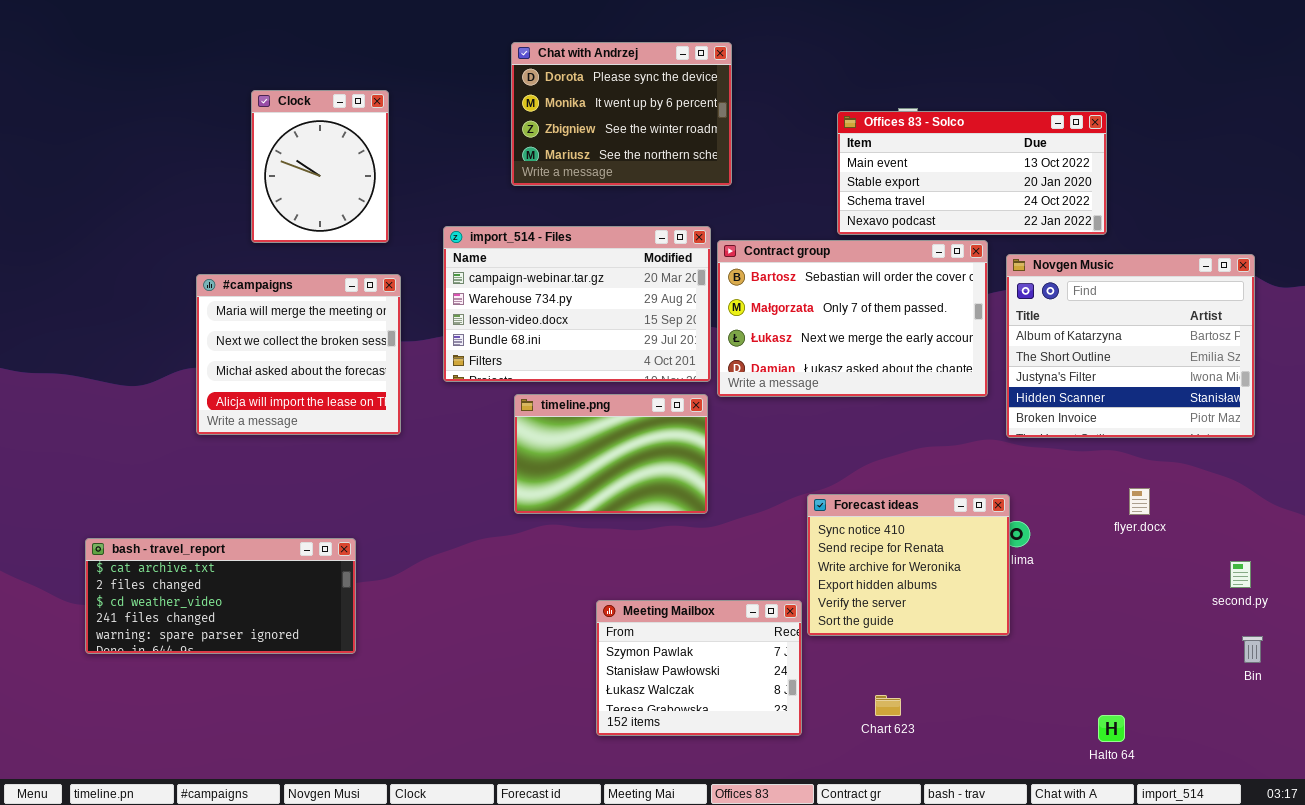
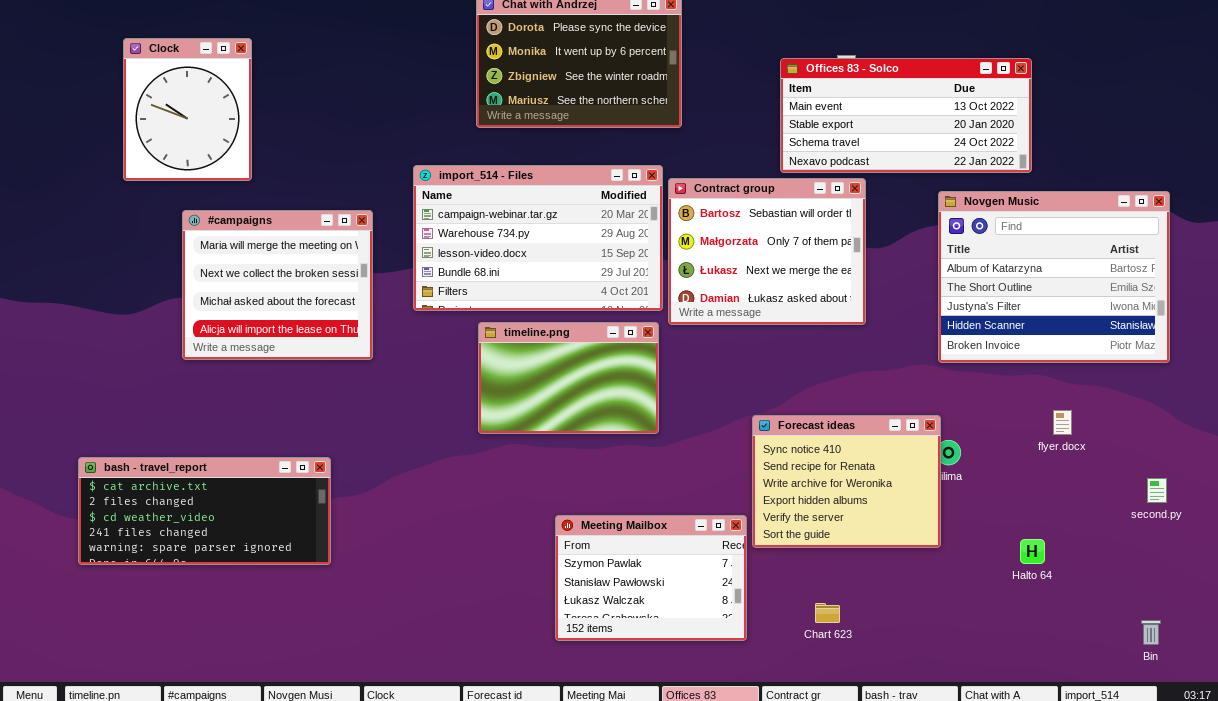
Clock: [251,90,389,243] -> [123,38,252,181], moved
Contract group: [717,240,988,397] -> [668,178,866,325], resized
Bin: [1242,636,1263,663] -> [1141,620,1161,645], moved
Halto 64: [1098,715,1125,742] -> [1020,539,1045,564], moved

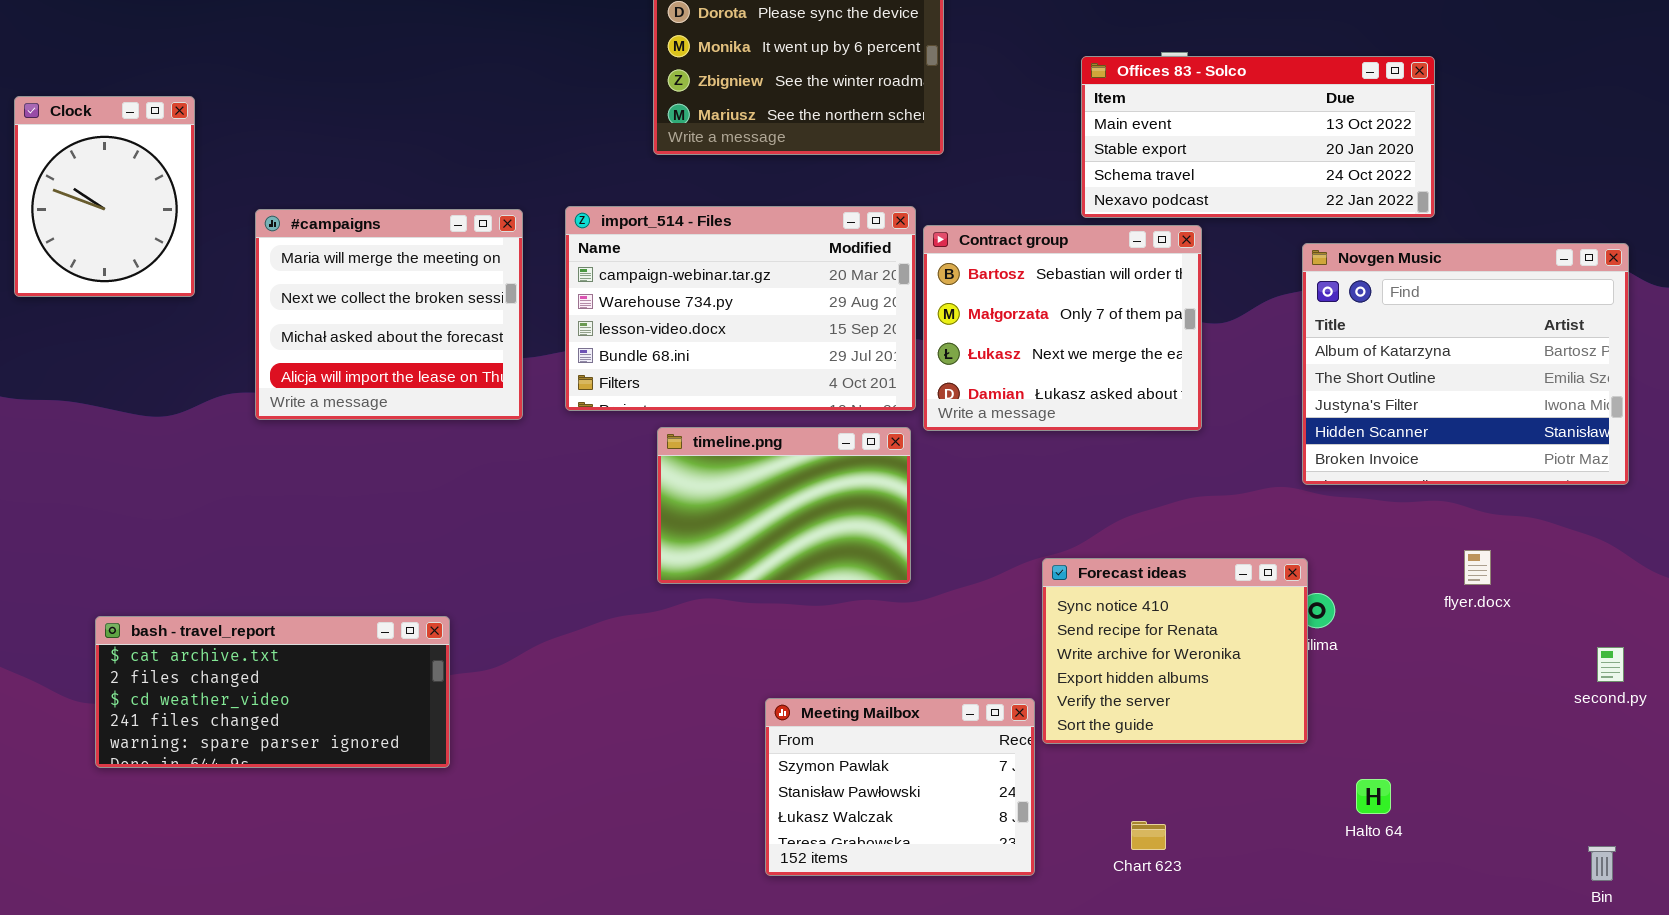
Clock: [123,38,252,181] -> [14,96,195,297], moved
#campaigns: [182,210,373,360] -> [255,209,523,420], moved
Halto 64: [1020,539,1045,564] -> [1356,779,1391,814], moved

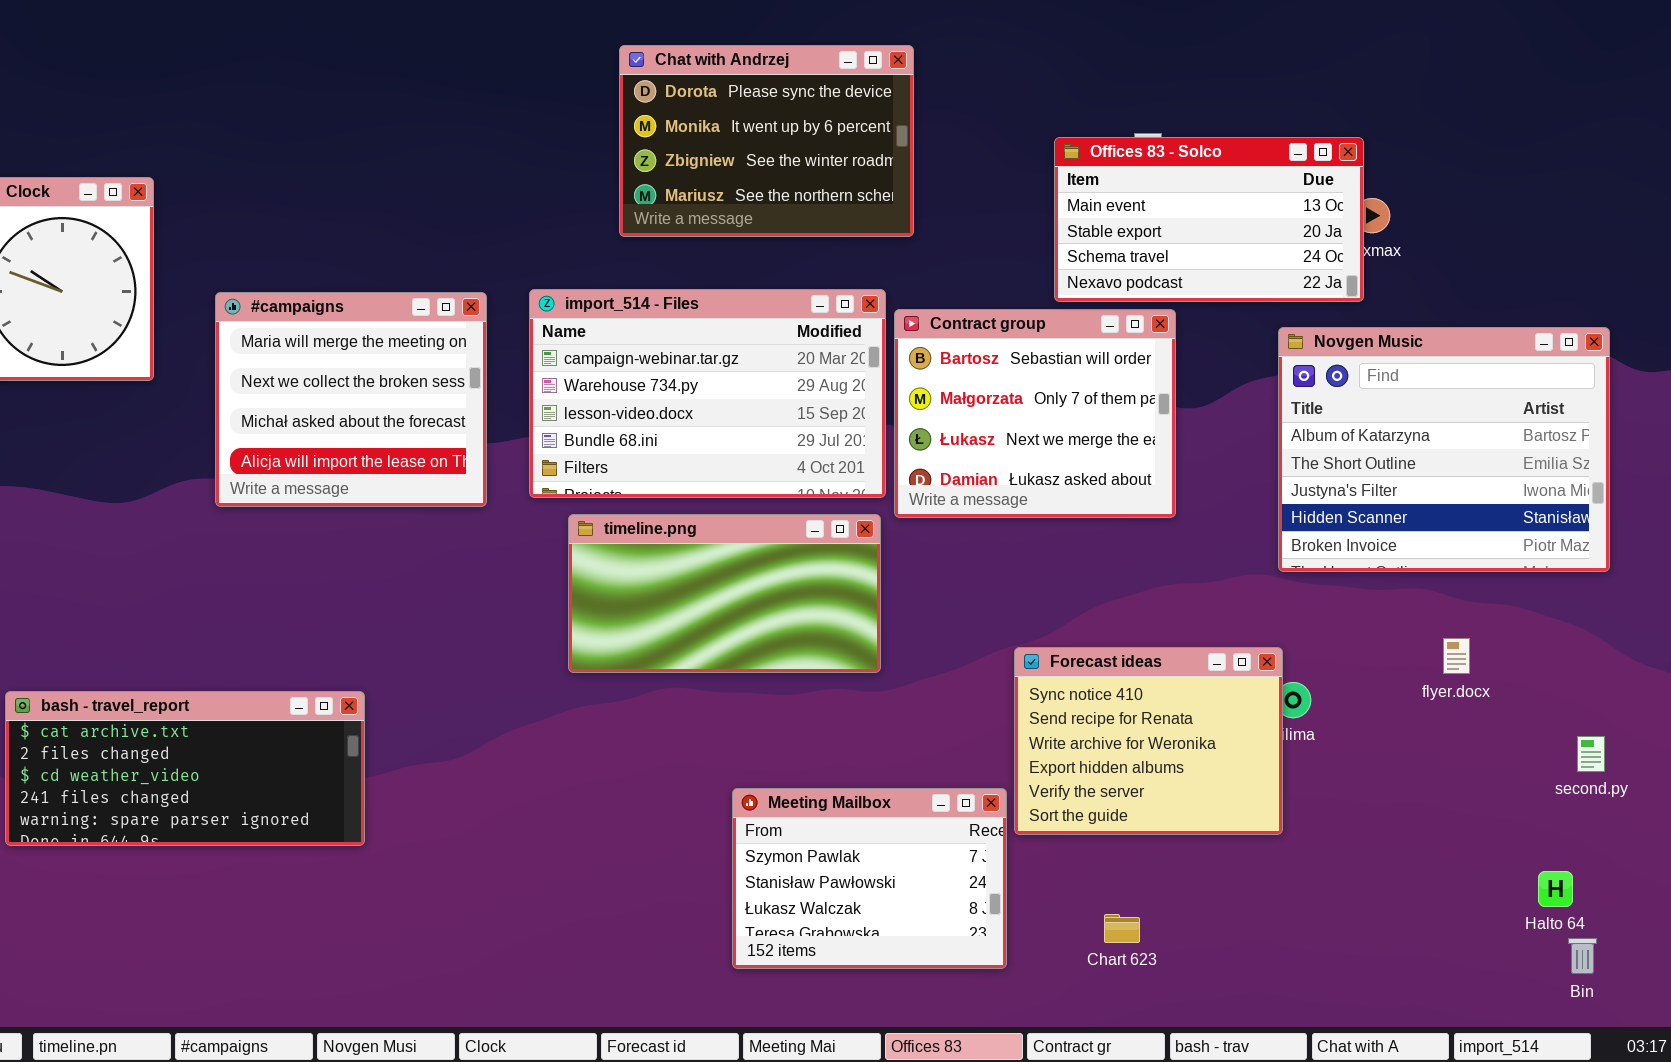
Offices 83 - Solco: [1081,56,1435,218] -> [1054,137,1364,302], resized
timeline.png: [657,427,911,584] -> [568,514,881,673], resized
bash - travel_report: [95,616,450,768] -> [5,691,365,846], moved
Halto 64: [1356,779,1391,814] -> [1538,871,1573,907], moved

